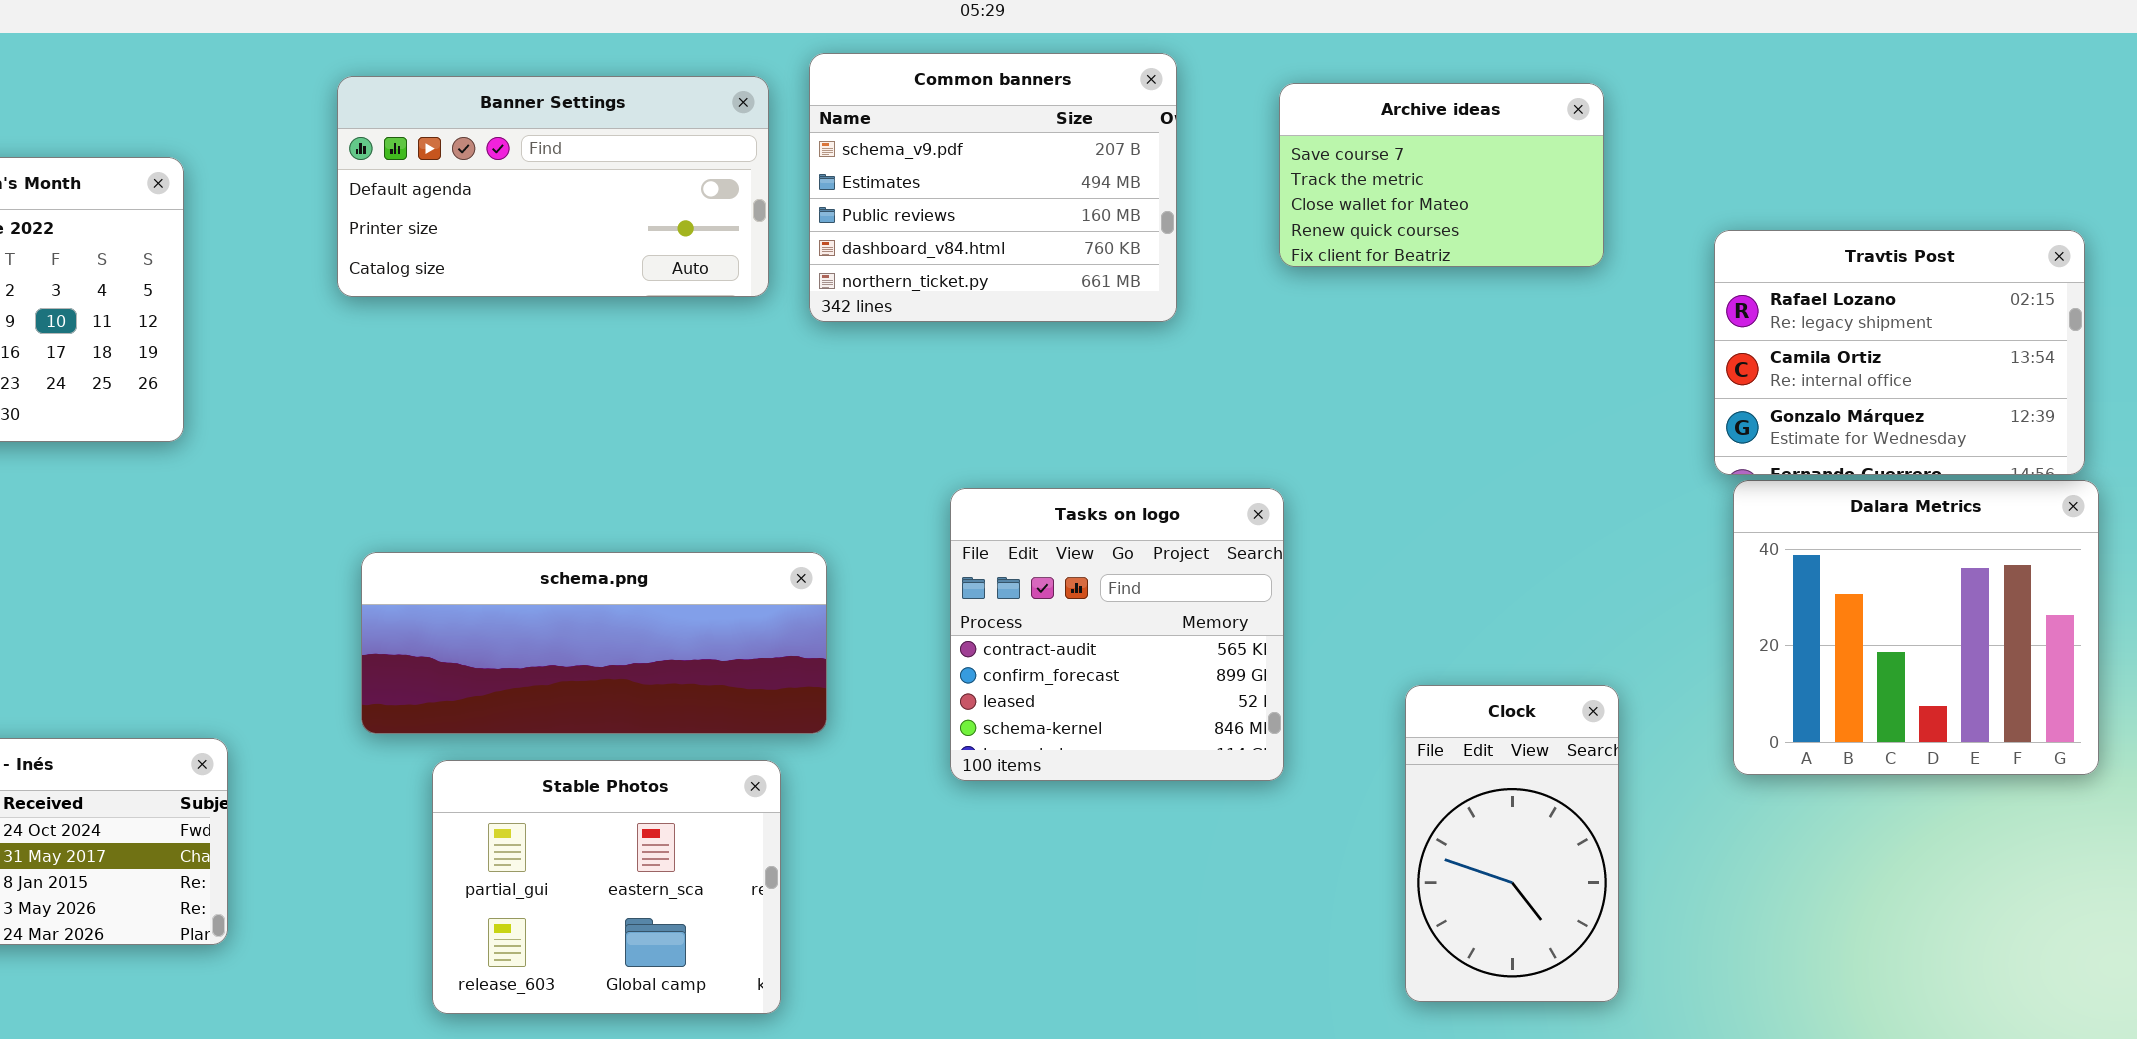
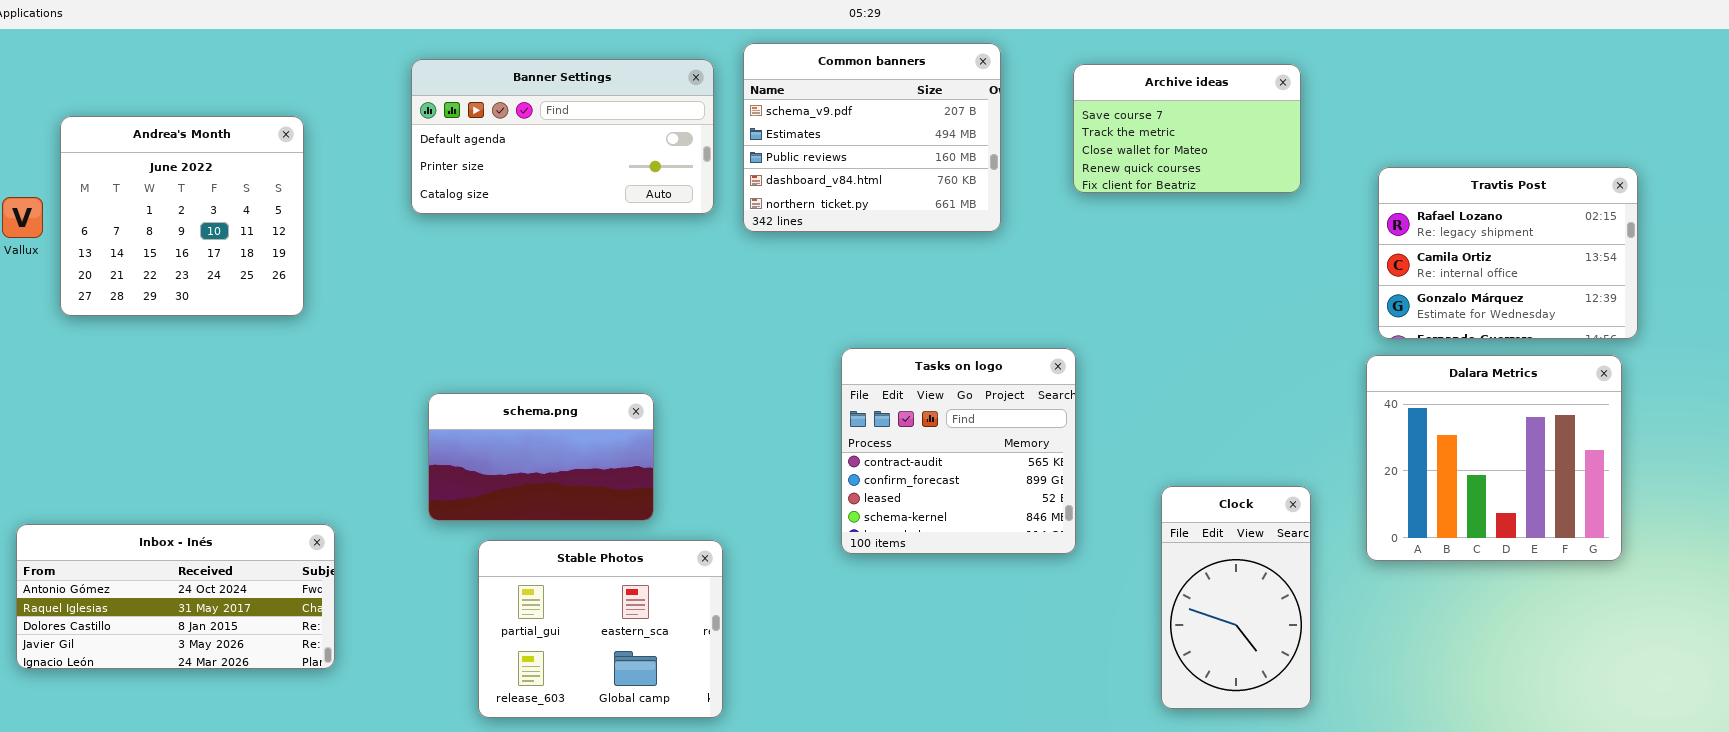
Dalara Metrics: [1733,480,2099,775] -> [1366,355,1622,561], moved
schema.png: [361,552,827,734] -> [428,393,654,521], resized

